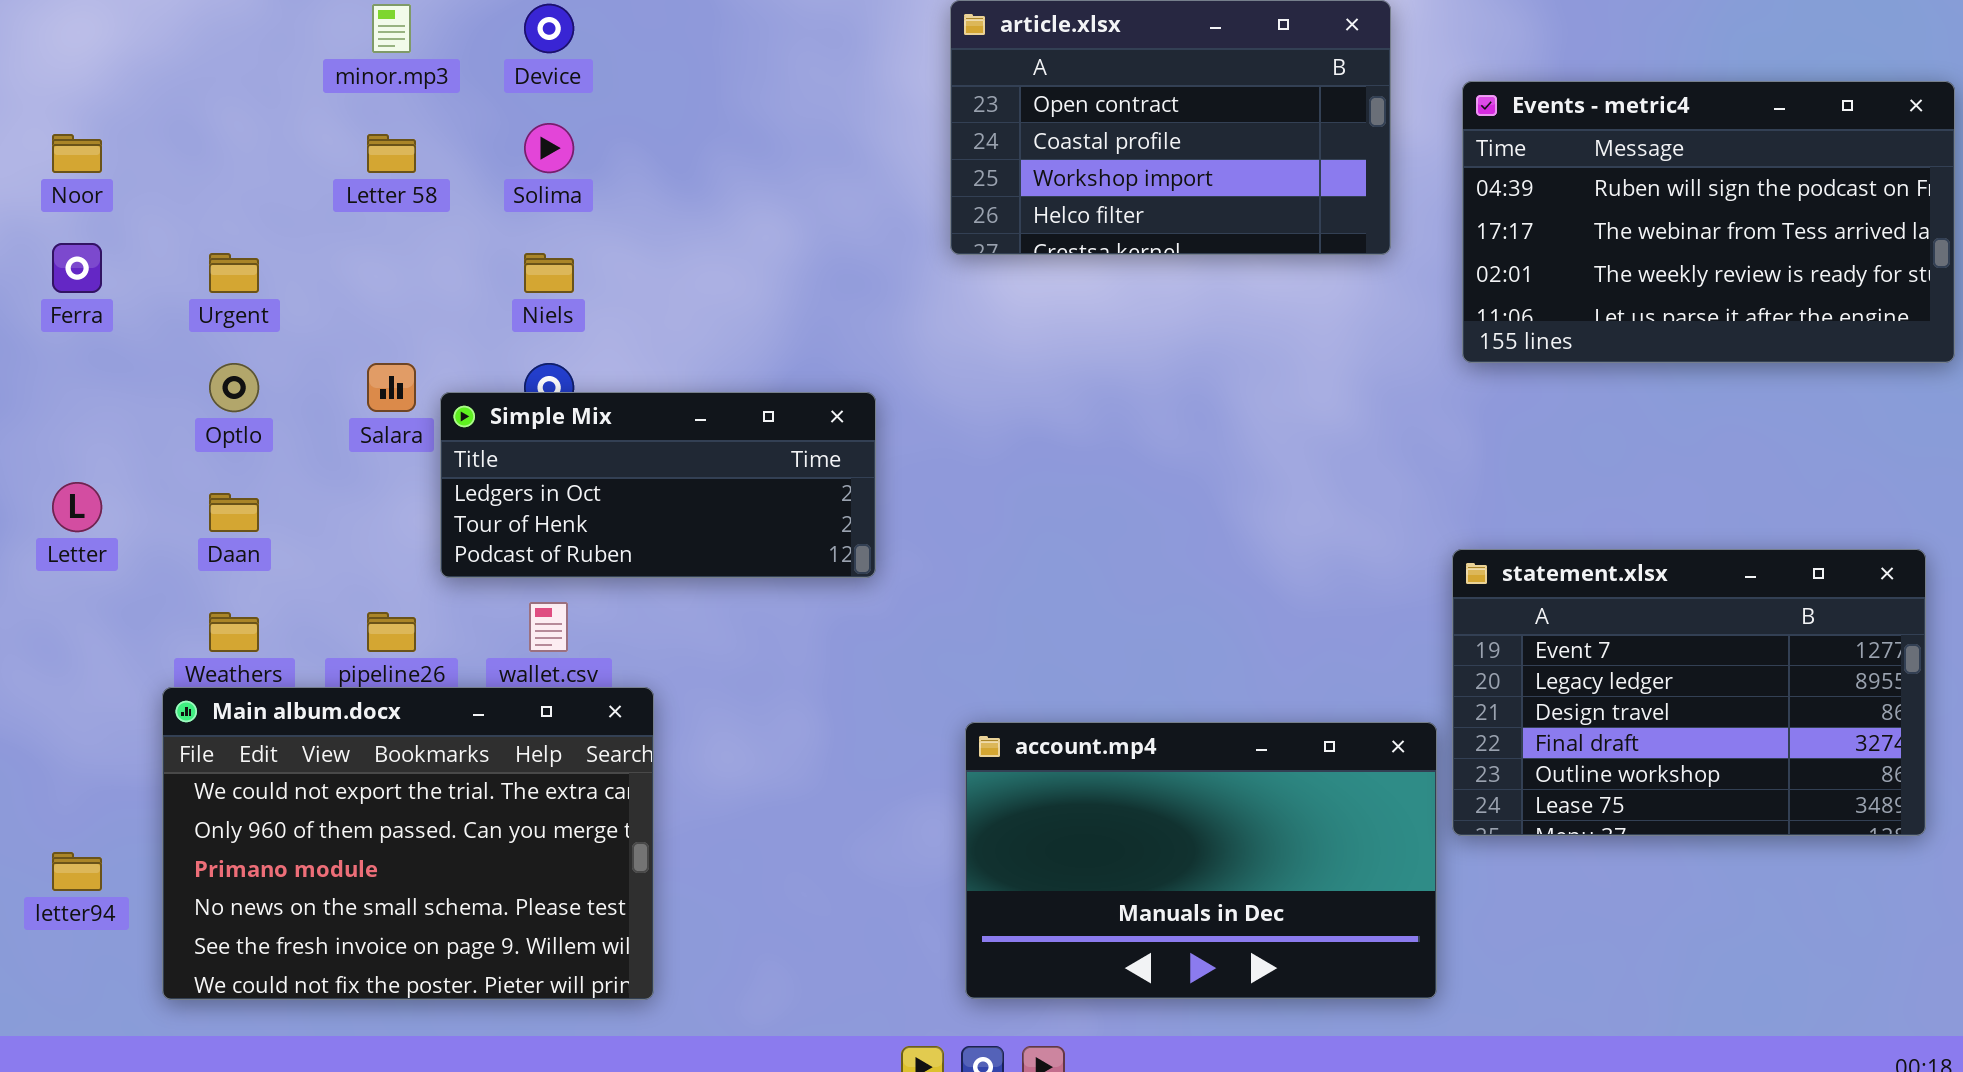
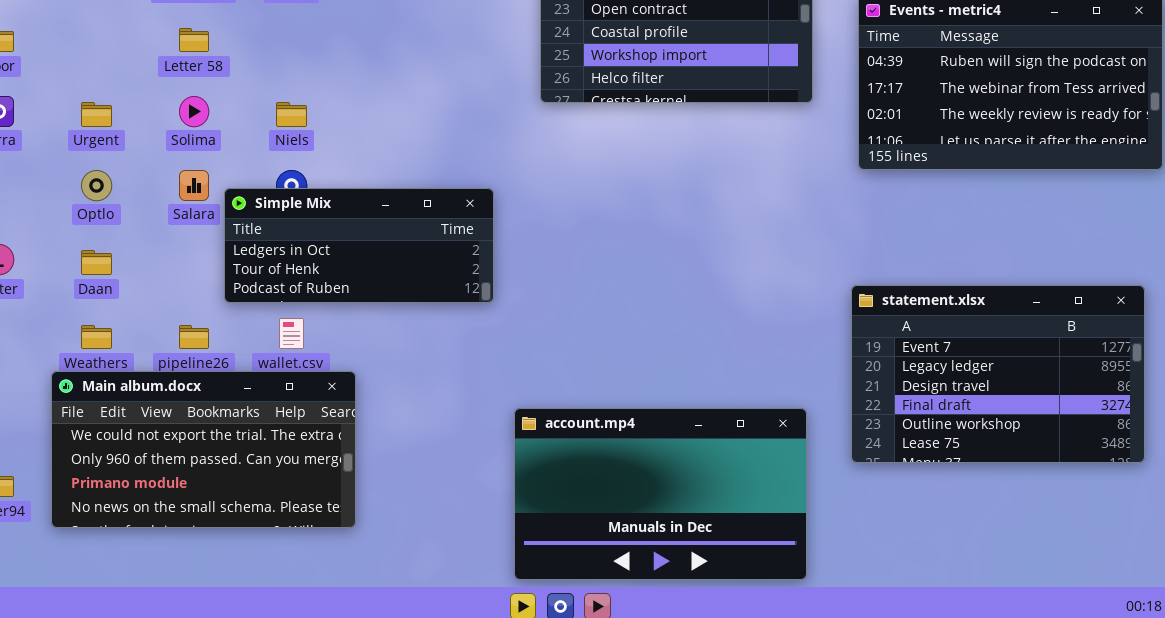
Solima: [524,123,574,173] -> [179,96,209,127], moved
Main album.docx: [162,687,654,1000] -> [51,371,356,528], resized
account.mp4: [965,722,1437,999] -> [514,408,807,580], moved

